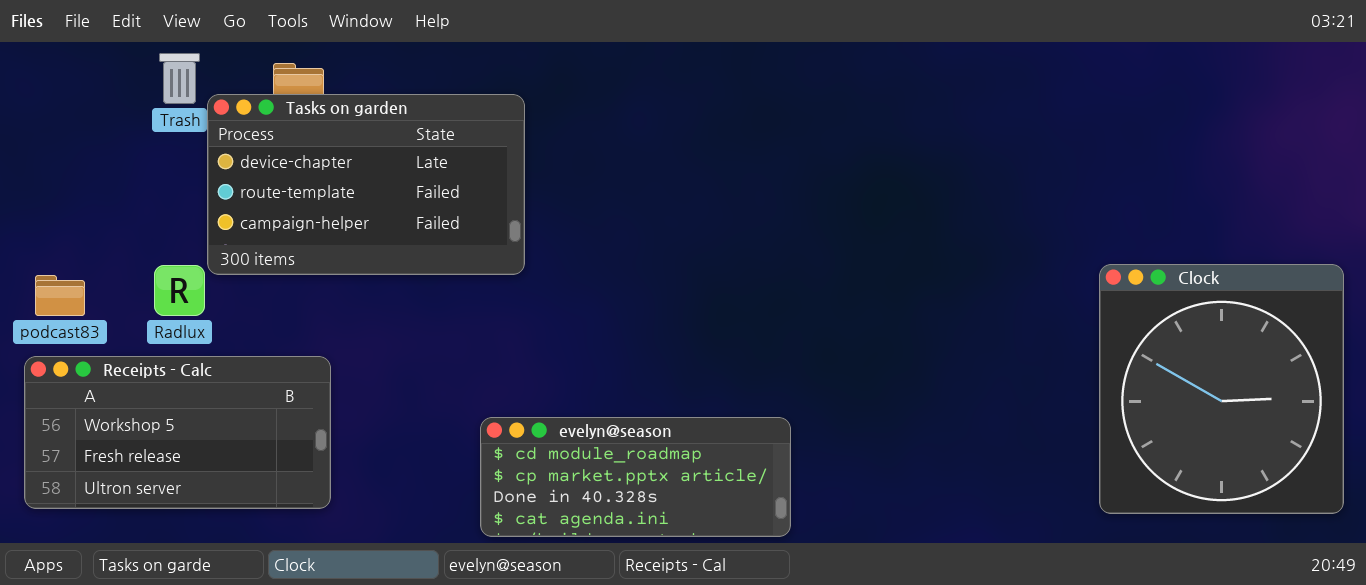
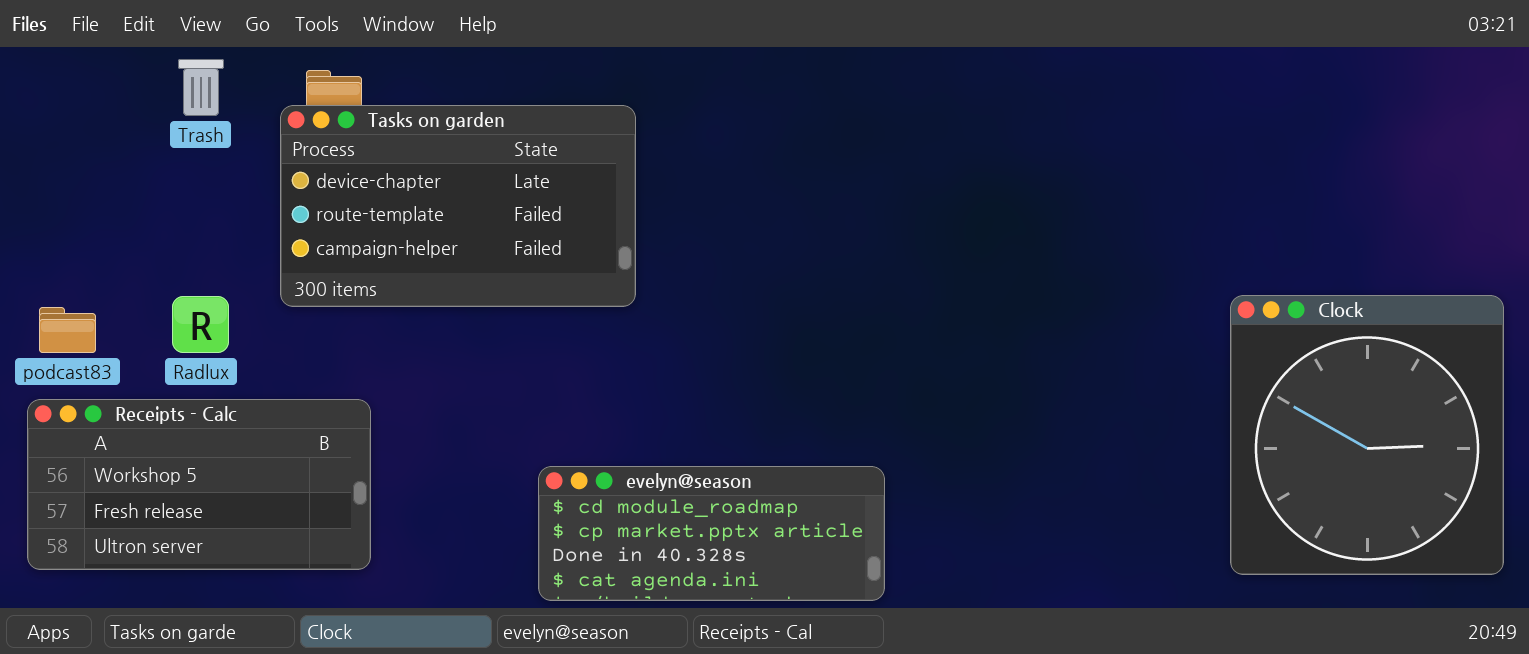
Tasks on garden: [207,94,525,275] -> [280,105,636,307], moved

